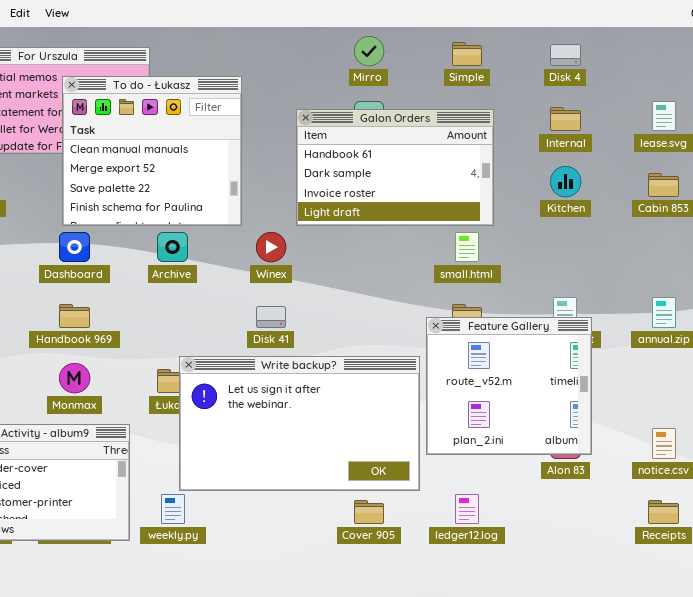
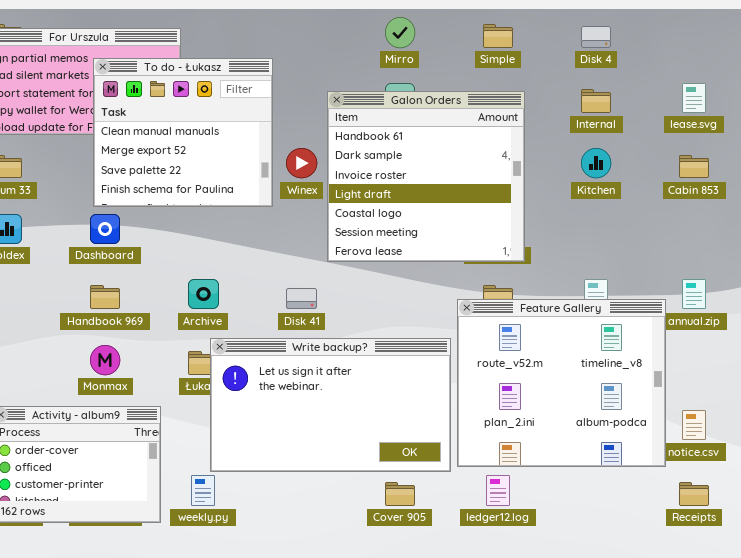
Galon Orders: [296,109,494,226] -> [327,91,525,262], resized
Archive: [157,232,188,262] -> [188,279,219,309], moved
Winex: [256,232,286,262] -> [286,148,317,178], moved
Feature Gallery: [426,317,592,455] -> [457,299,666,467], resized

